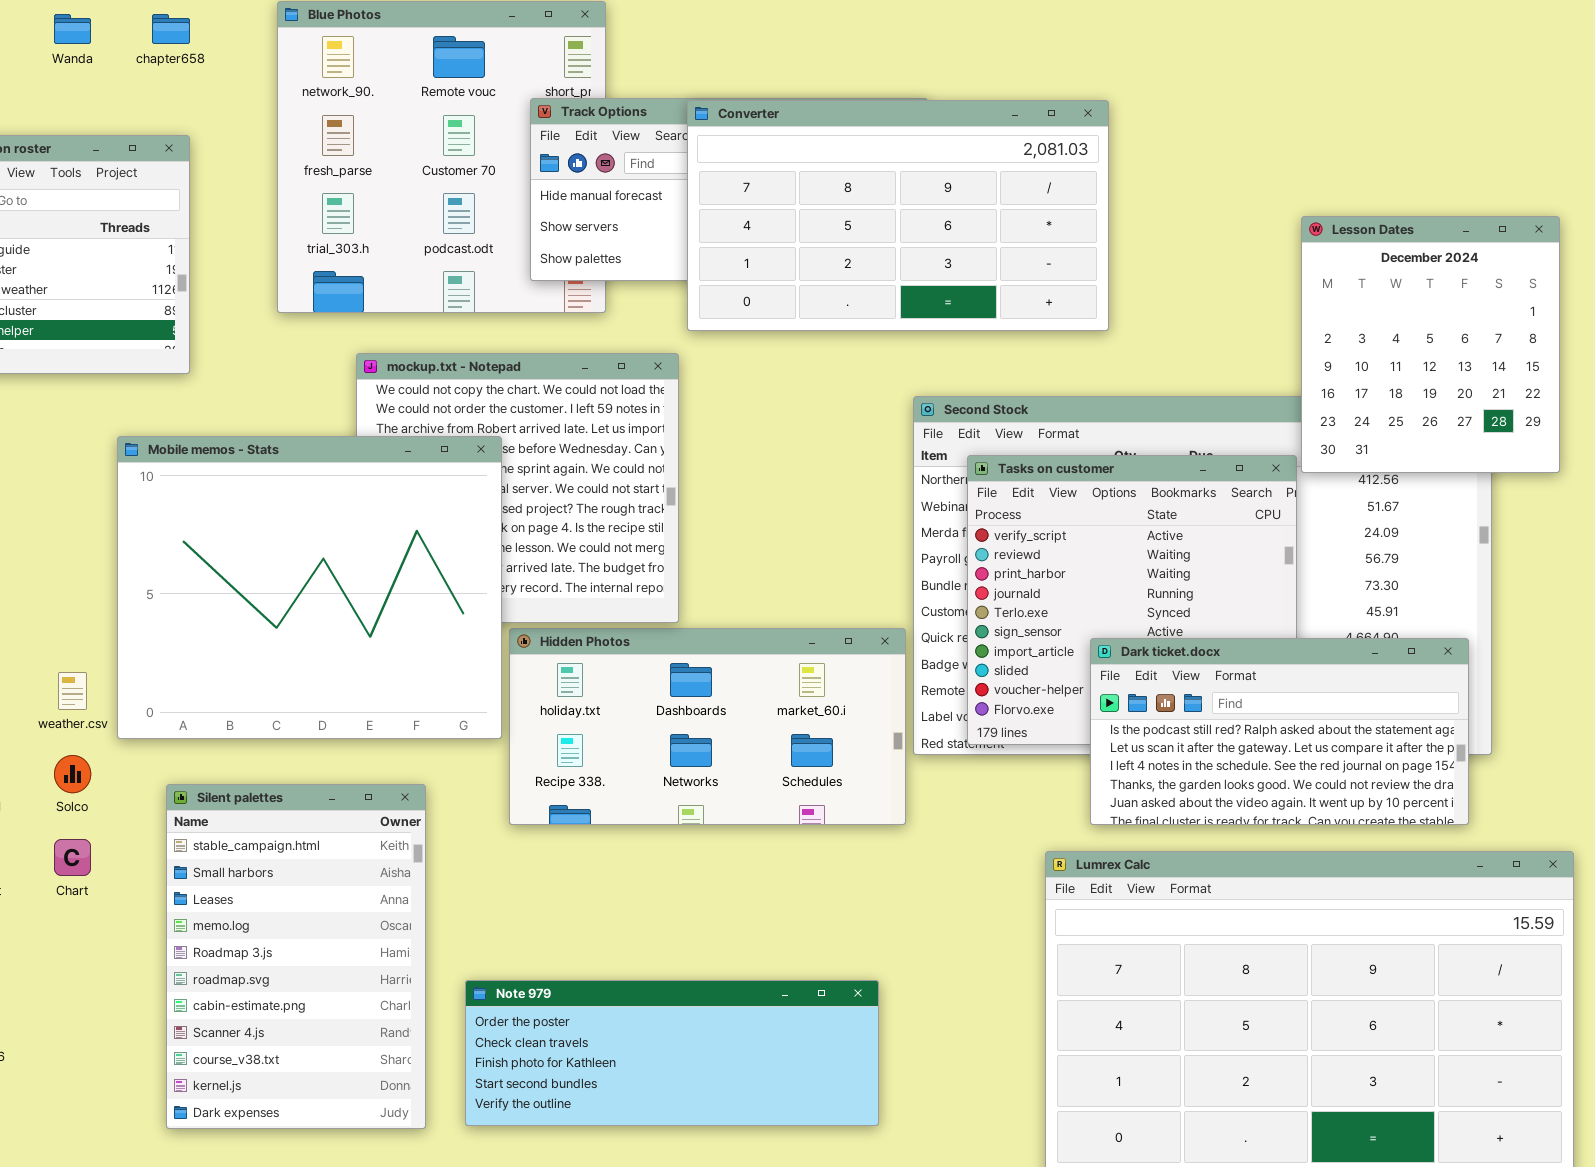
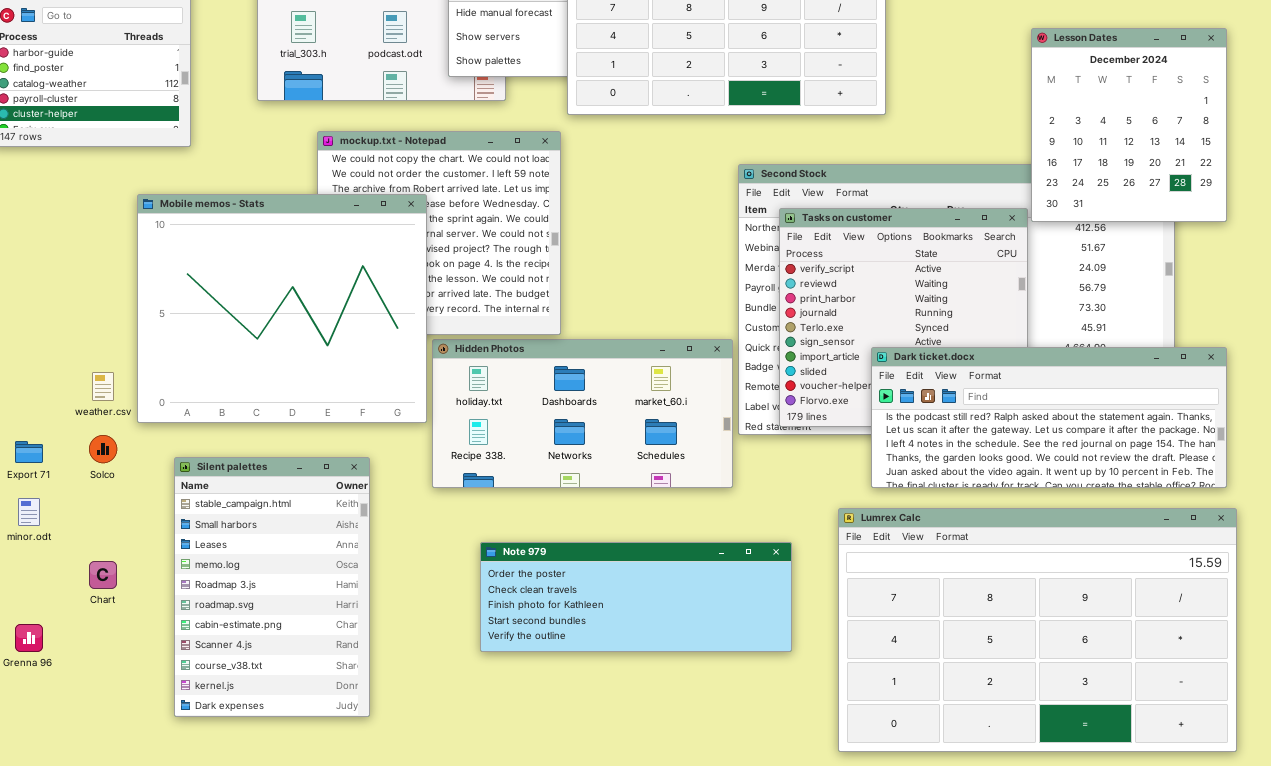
Dark ticket.docx: [1090,638,1469,825] -> [871,347,1227,488], resized
Chart: [54,839,91,876] -> [89,561,117,589], moved
Note 979: [465,980,879,1126] -> [480,542,792,652], moved

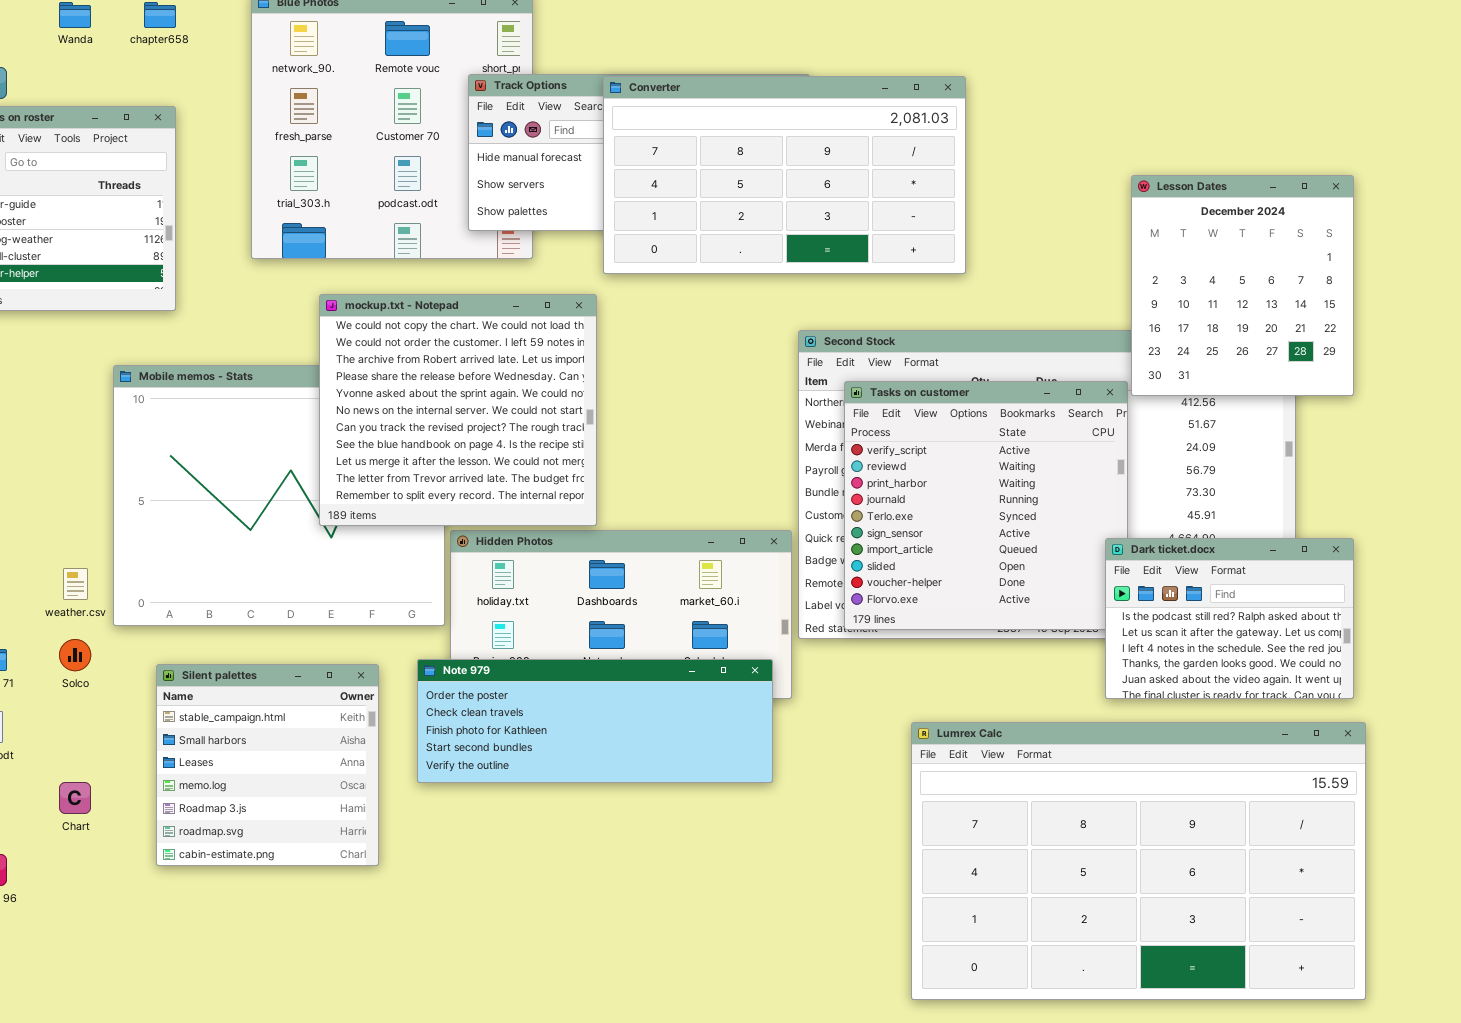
mockup.txt - Notepad: [317,131,561,335] -> [319,294,597,526], raised
Dark ticket.docx: [871,347,1227,488] -> [1105,538,1354,699], resized
Silent palettes: [174,457,370,717] -> [156,664,379,866], resized
Note 979: [480,542,792,652] -> [417,659,773,783], moved

